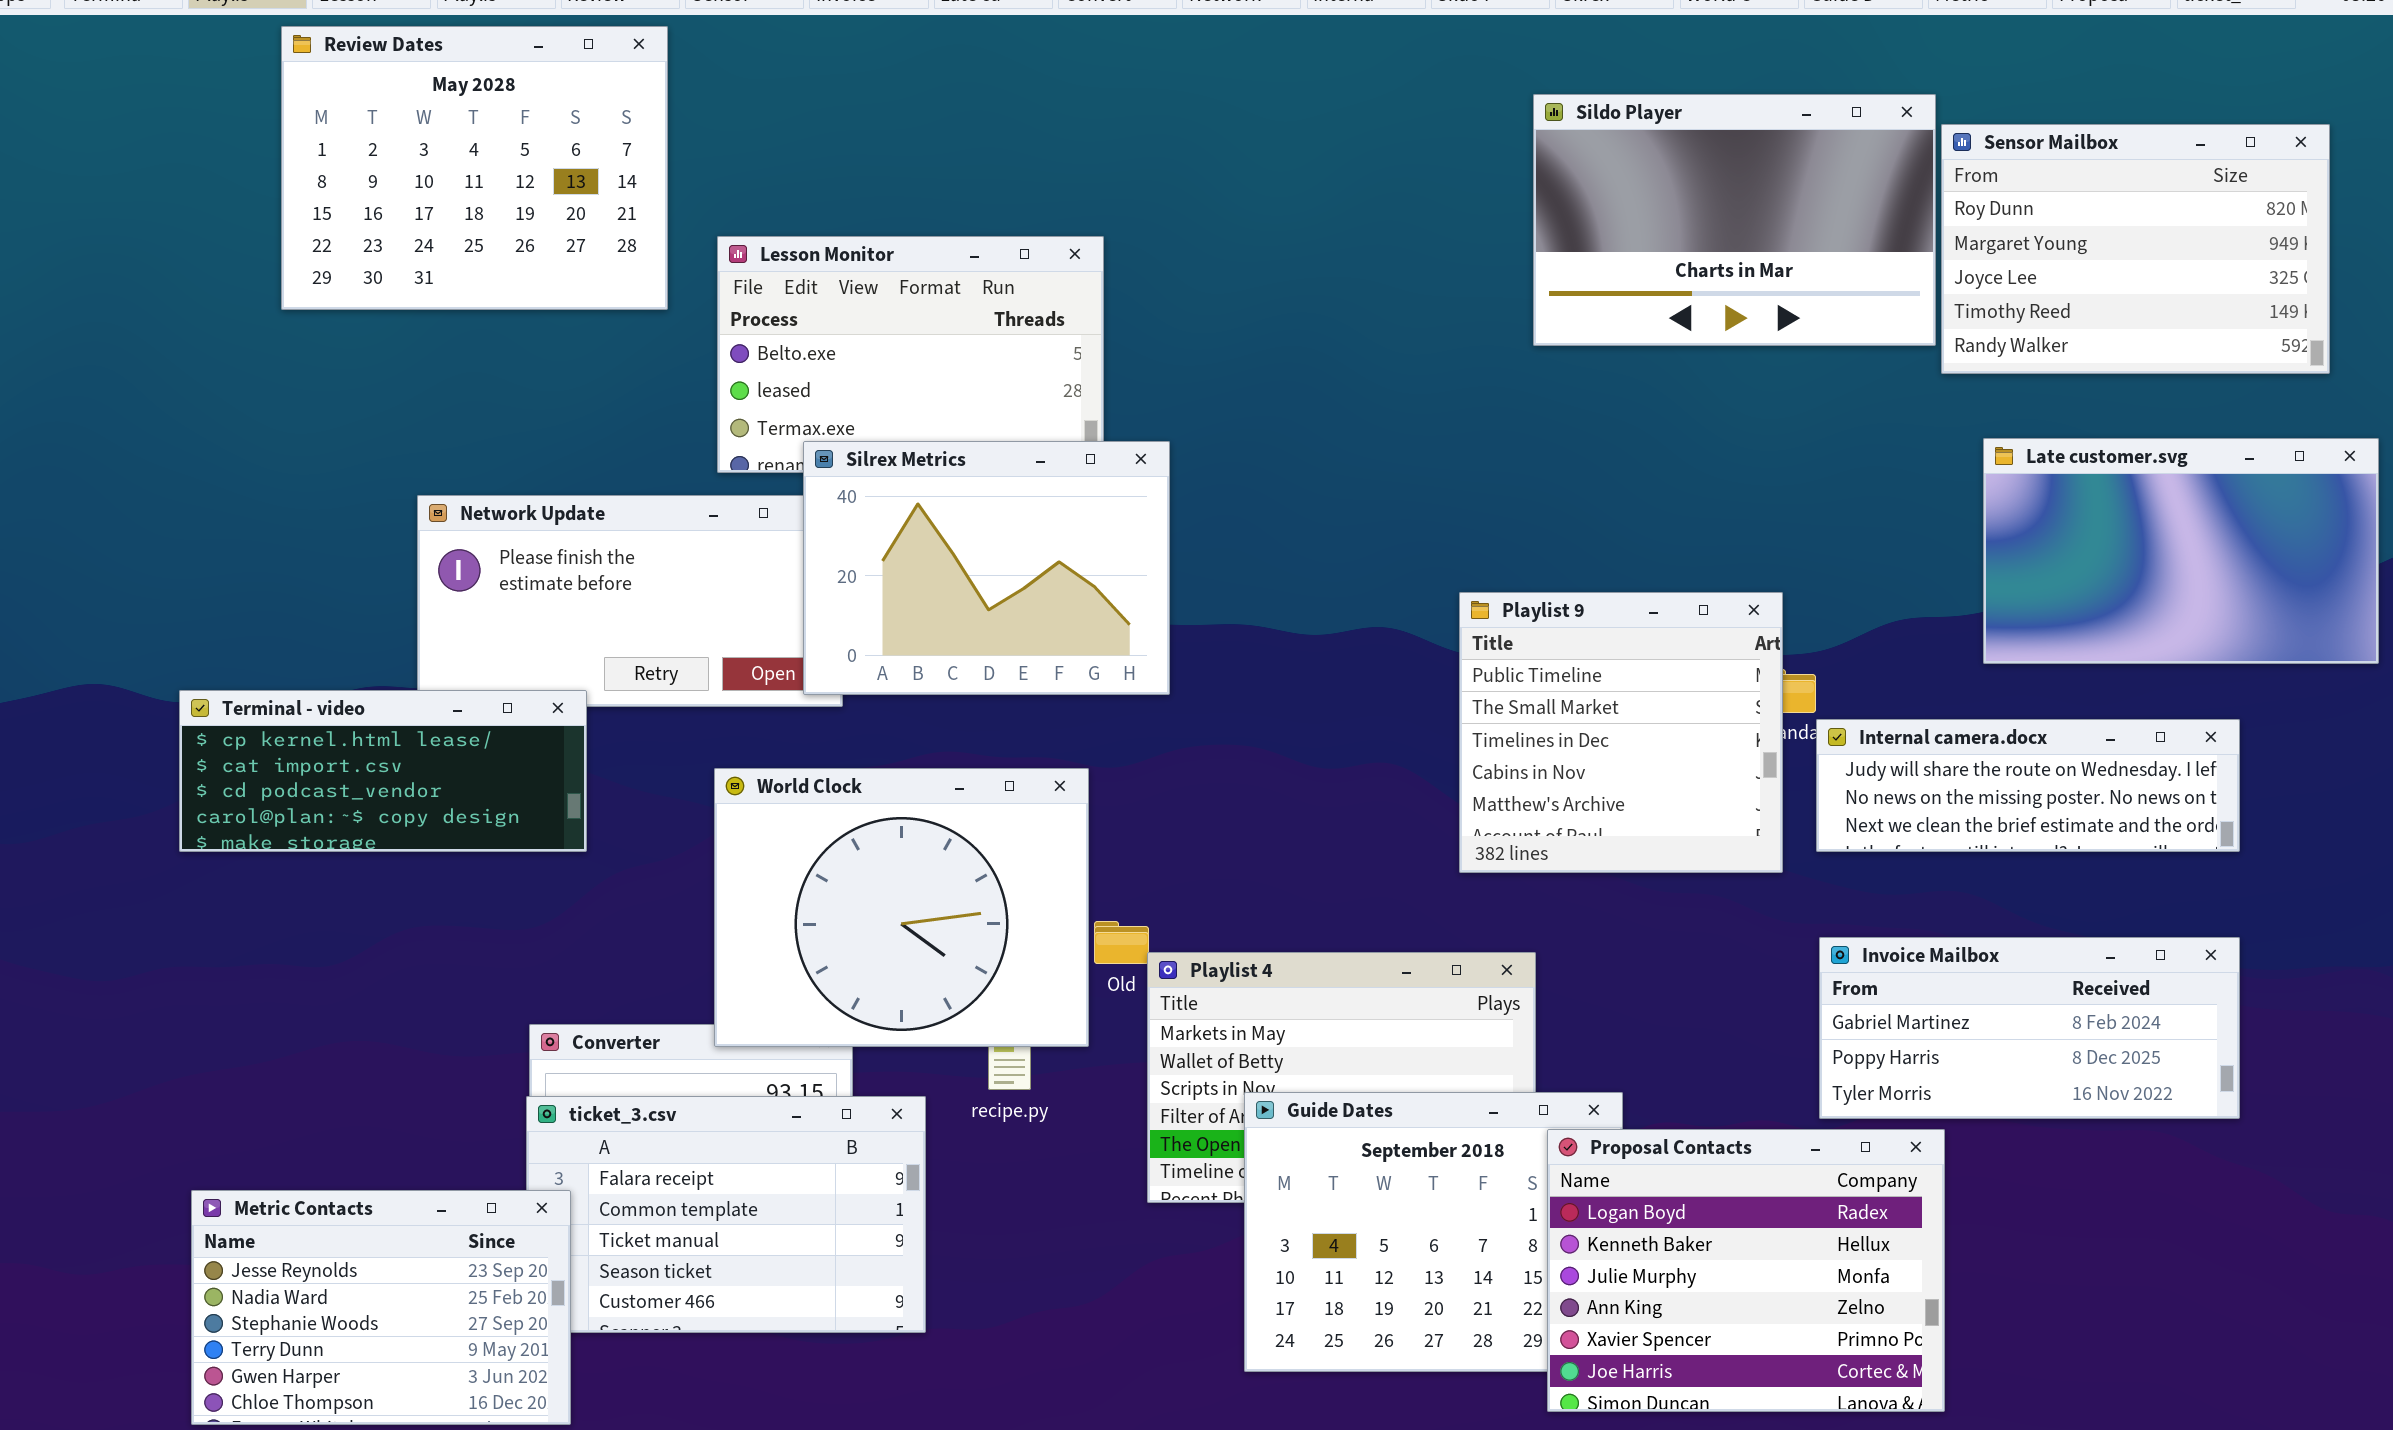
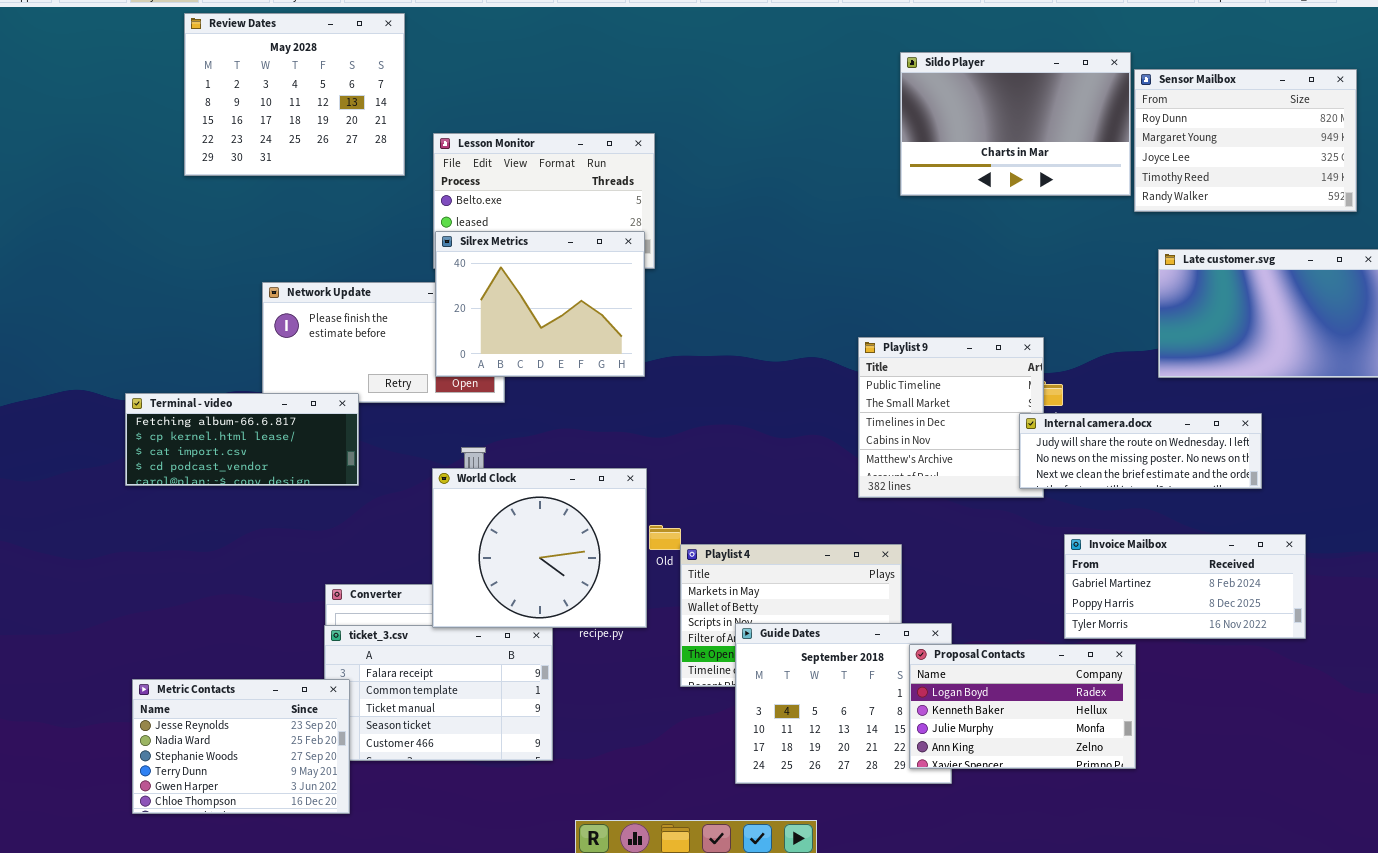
Silrex Metrics: [803,441,1170,695] -> [435,231,645,377], moved
Terminal - video: [179,690,587,852] -> [125,393,359,486], scrolled up 1 row
Internal camera.docx: [1816,719,2240,852] -> [1019,413,1262,489], moved
World Clock: [714,768,1089,1047] -> [432,468,647,628], moved
Proposal Contacts: [1547,1129,1945,1412] -> [909,644,1136,769], resized

